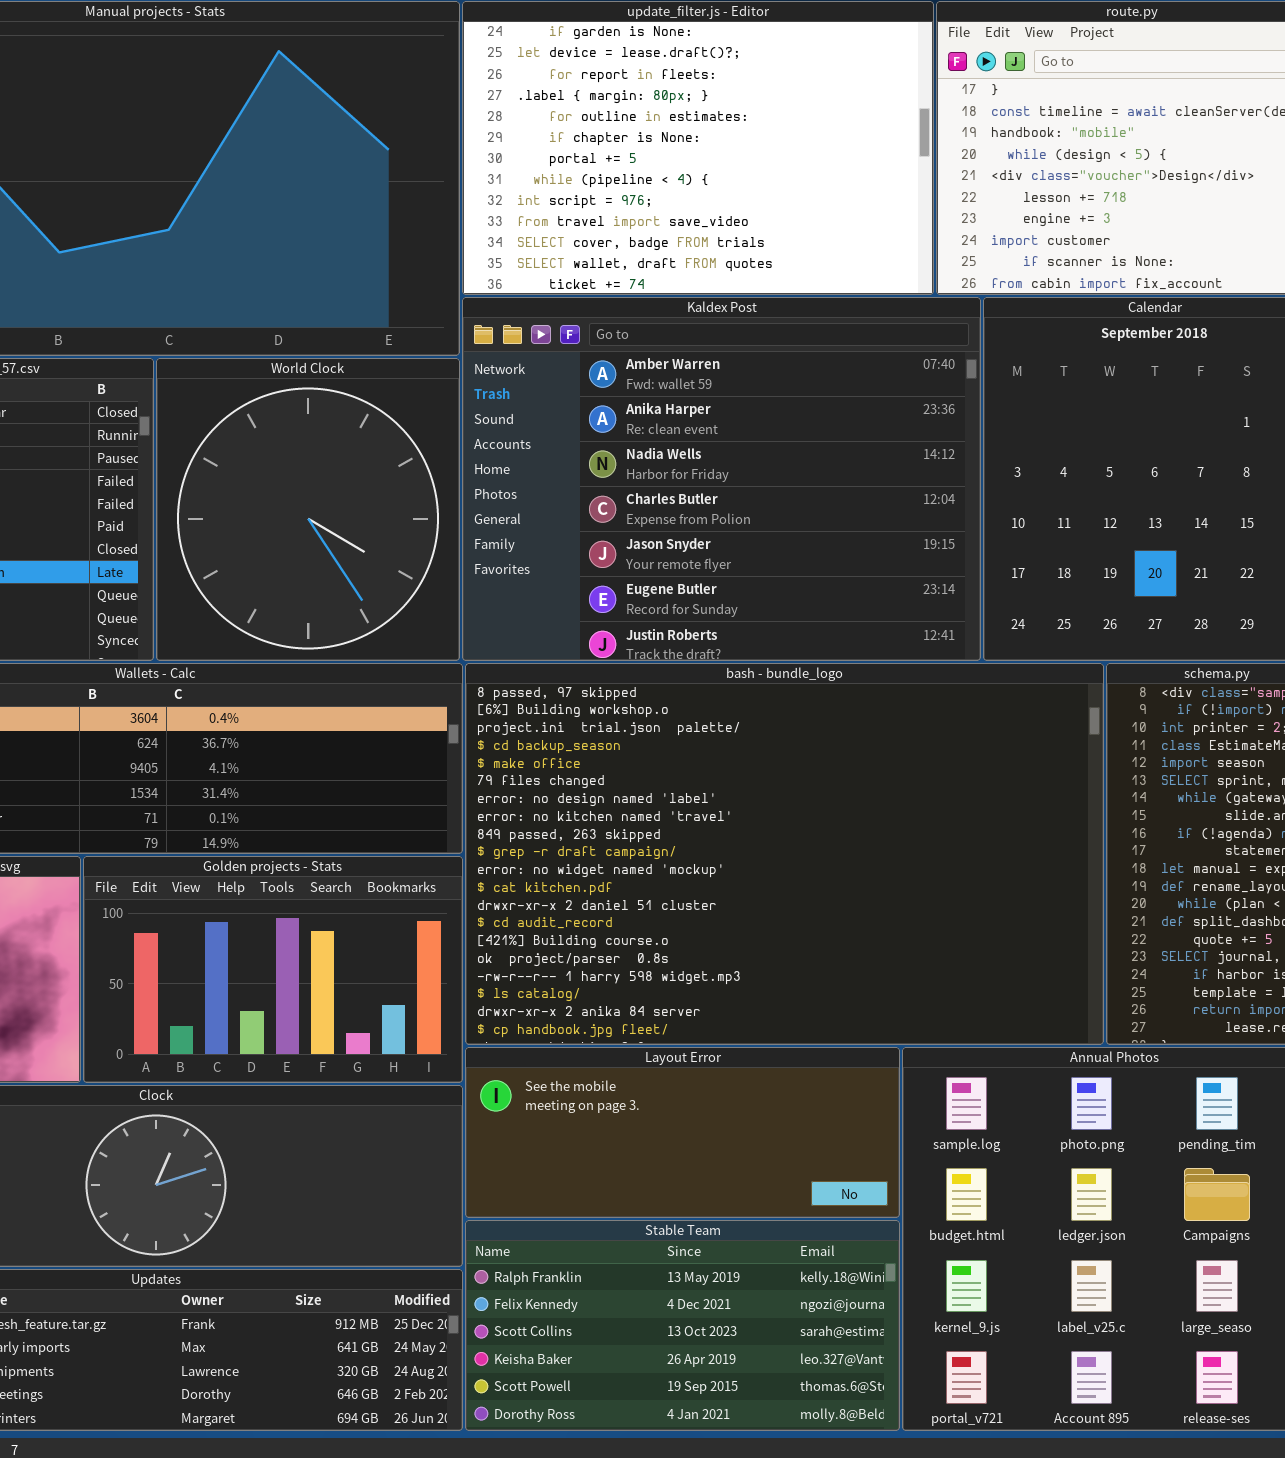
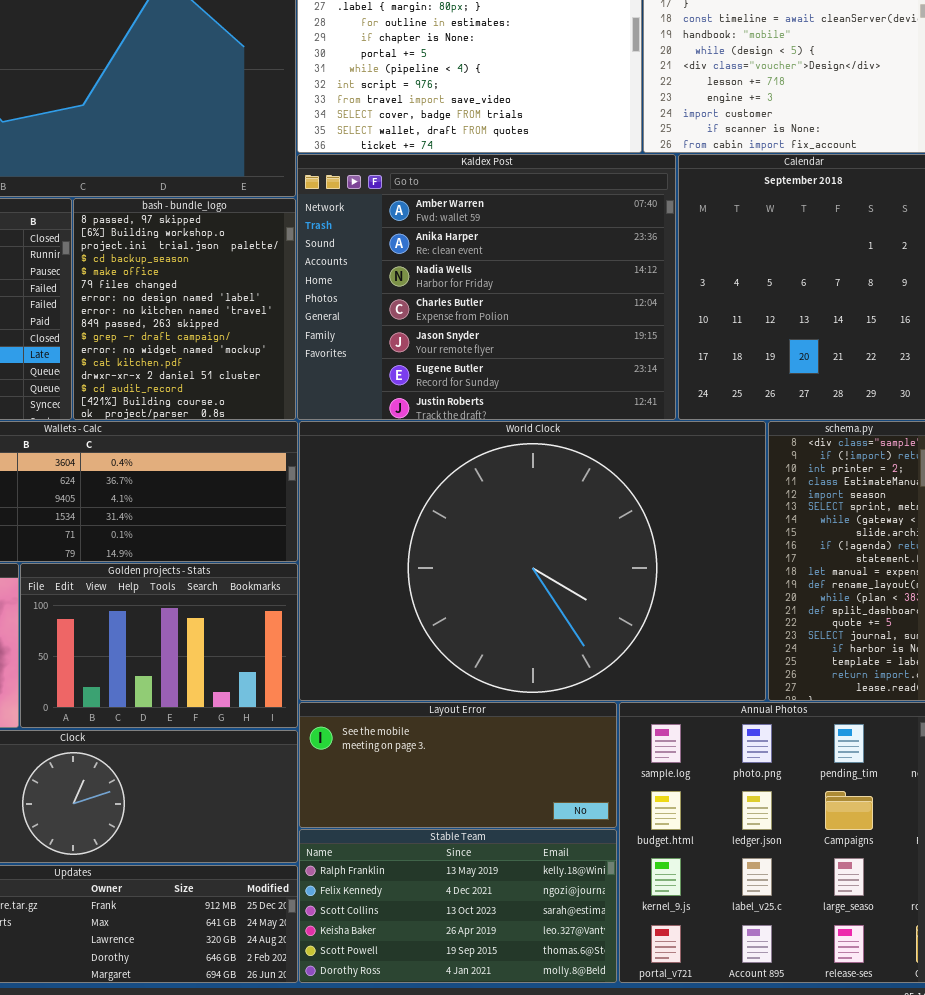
World Clock: [156,358,460,661] -> [299,421,766,701], moved, resized
bash - bundle_logo: [465,663,1104,1045] -> [73,198,296,420], moved, resized

